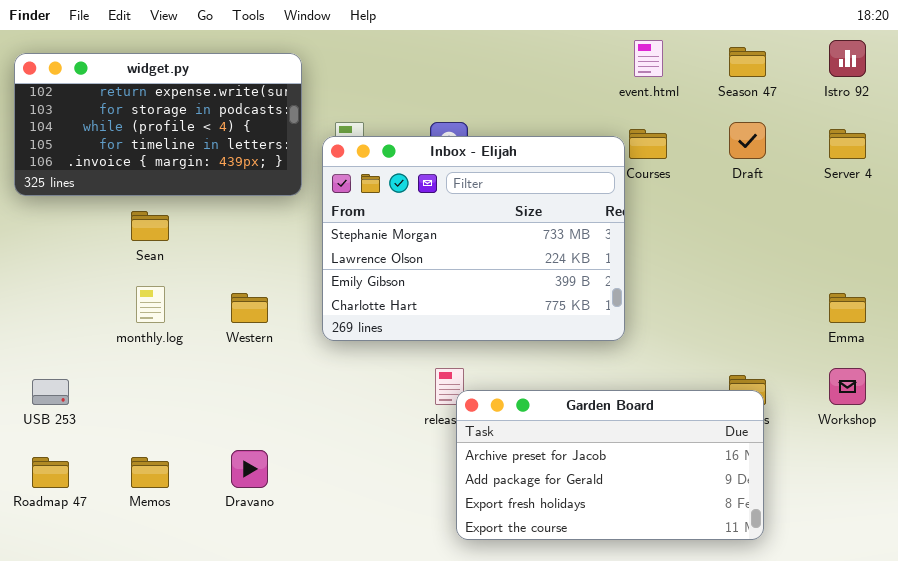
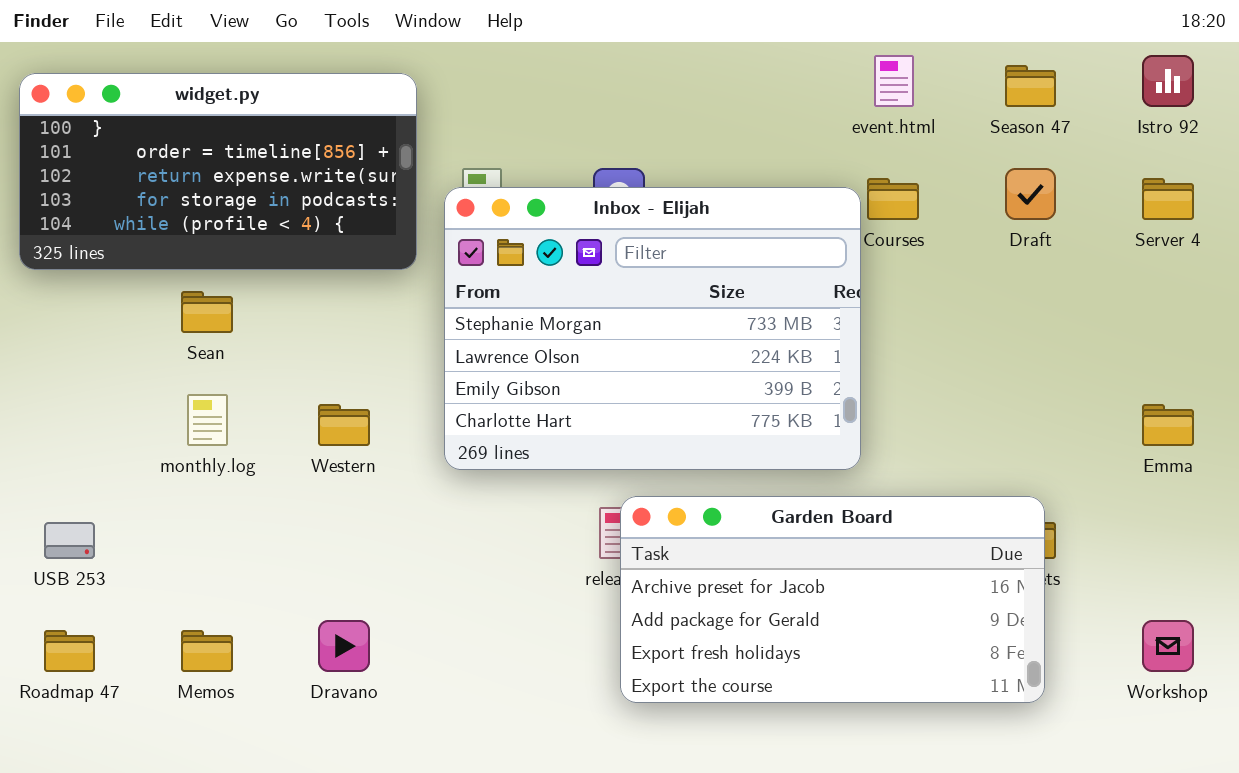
widget.py: [14,53,302,196] -> [19,73,417,270], scrolled up 2 rows
Workshop: [829,368,866,405] -> [1142,620,1194,672], moved
Garden Board: [456,390,764,540] -> [620,496,1045,703], moved

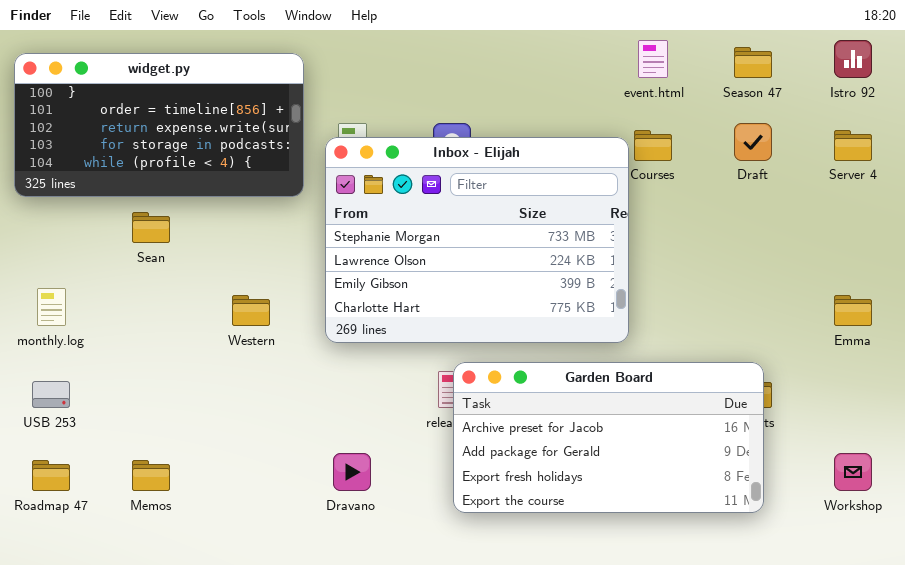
monthly.log: [187,394,228,446] -> [37,288,66,326], moved
Dravano: [318,620,370,672] -> [333,453,371,491], moved

